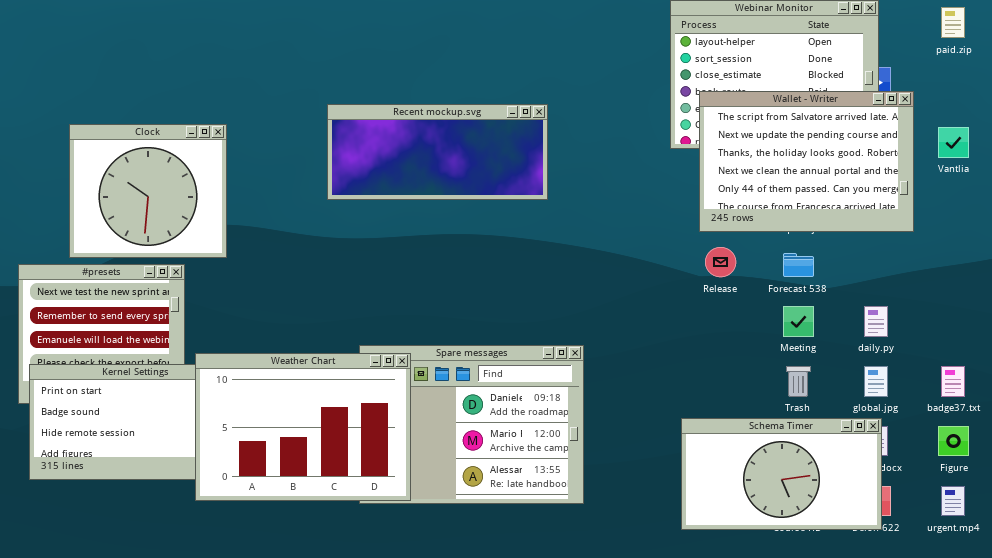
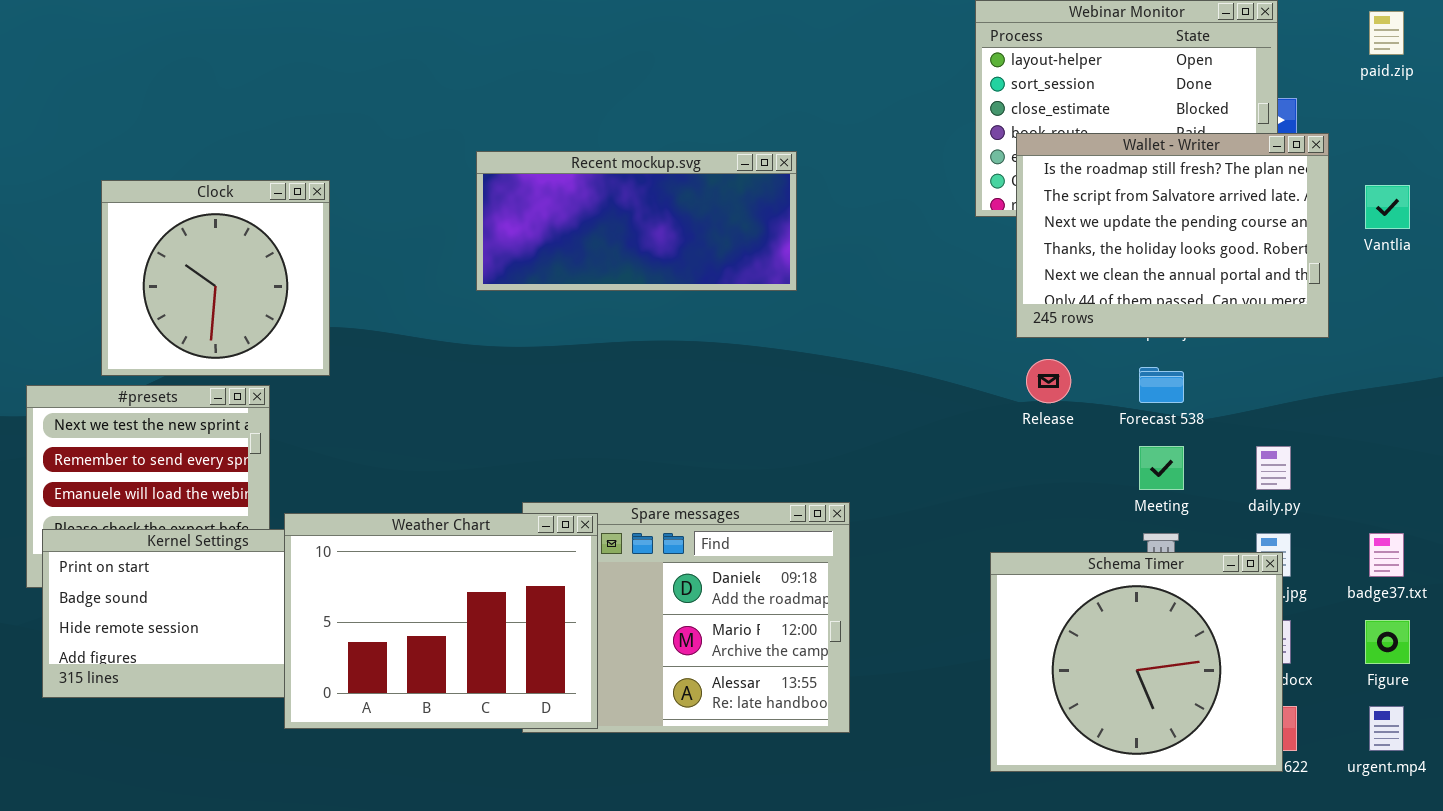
Wallet - Writer: [699,91,914,232] -> [1016,133,1329,338], scrolled up 1 row
Schema Timer: [681,418,882,530] -> [990,552,1283,772], resized

